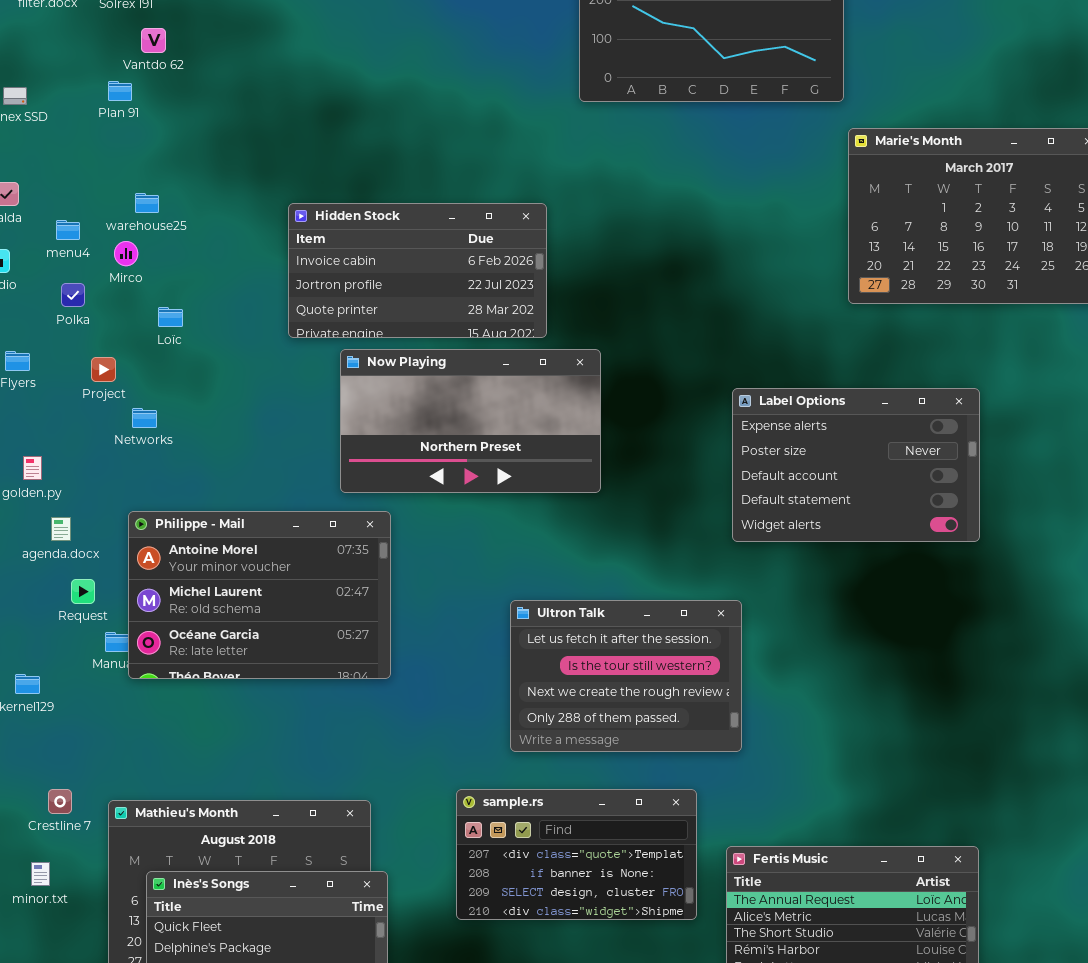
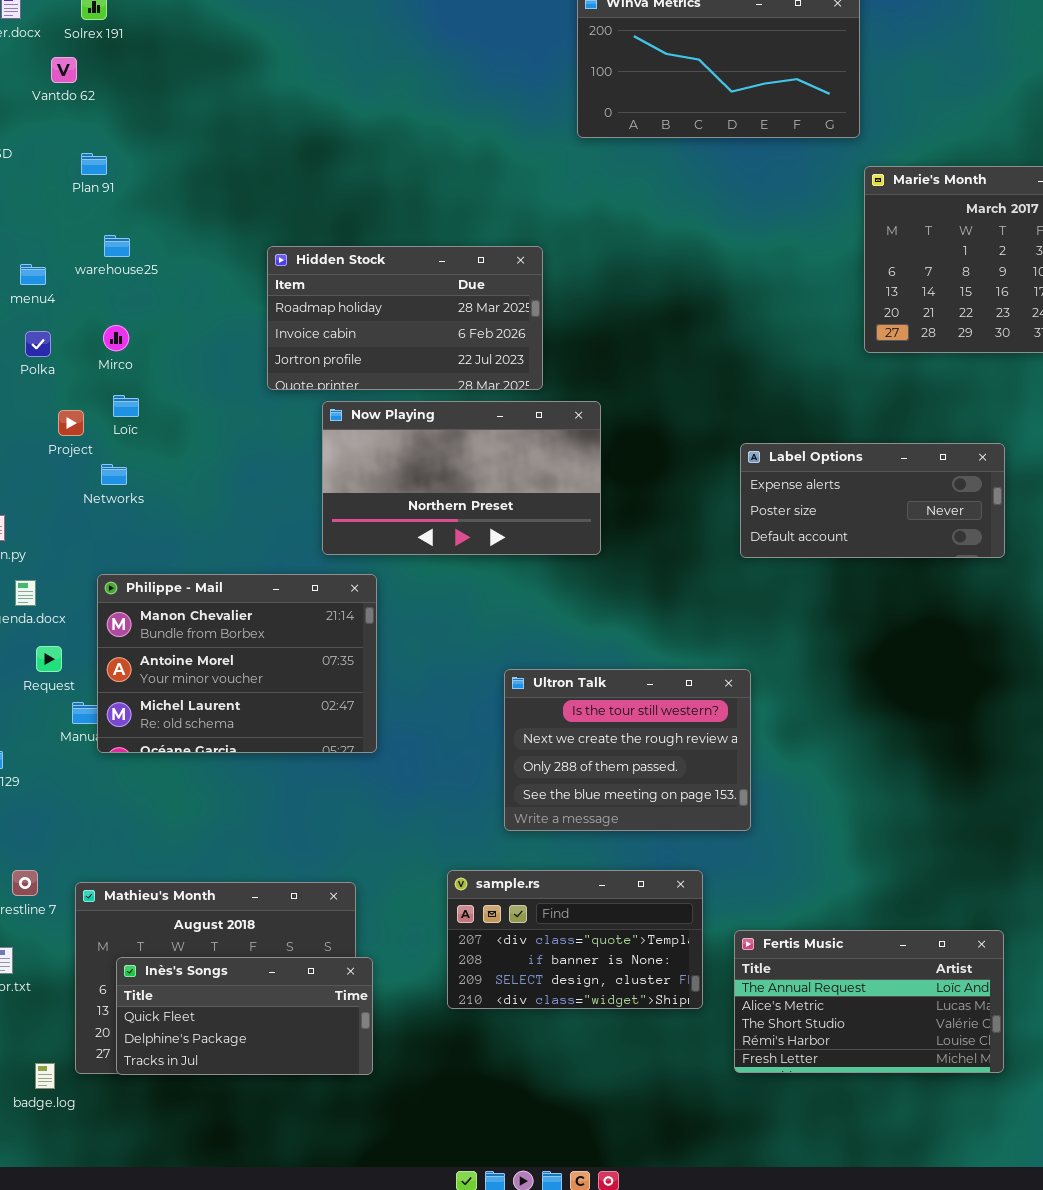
Vantdo 62: [141,28,166,53] -> [51,57,77,83], moved
Plan 91: [108,81,132,101] -> [81,153,107,175], moved
Hidden Stock: [288,203,547,338] -> [267,246,543,390], scrolled up 1 row
Mirco: [114,241,138,266] -> [103,325,129,351], moved
Loïc: [158,307,183,327] -> [113,395,139,417], moved
Label Options: [732,388,980,542] -> [740,443,1005,558], resized
Philippe - Mail: [128,511,391,679] -> [97,574,377,753], scrolled up 1 row
Ultron Talk: [510,600,742,752] -> [504,669,751,831], scrolled down 1 row

